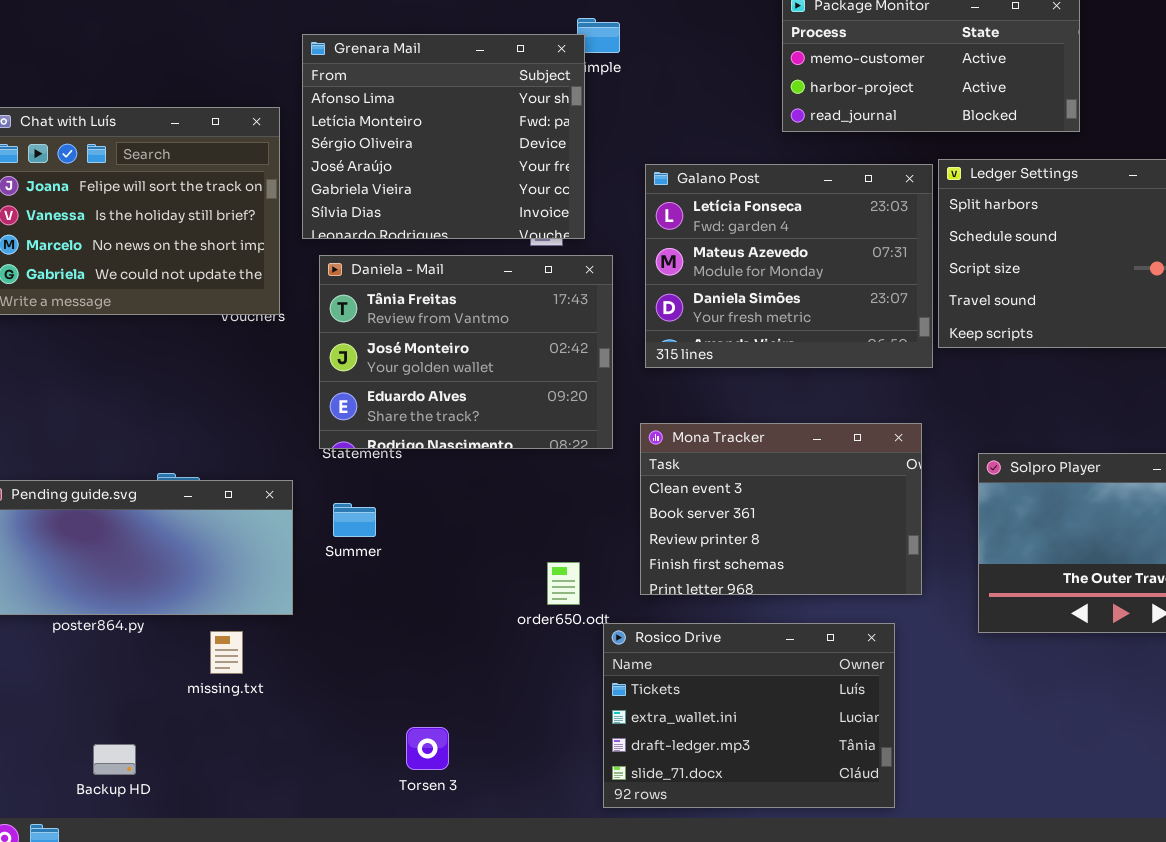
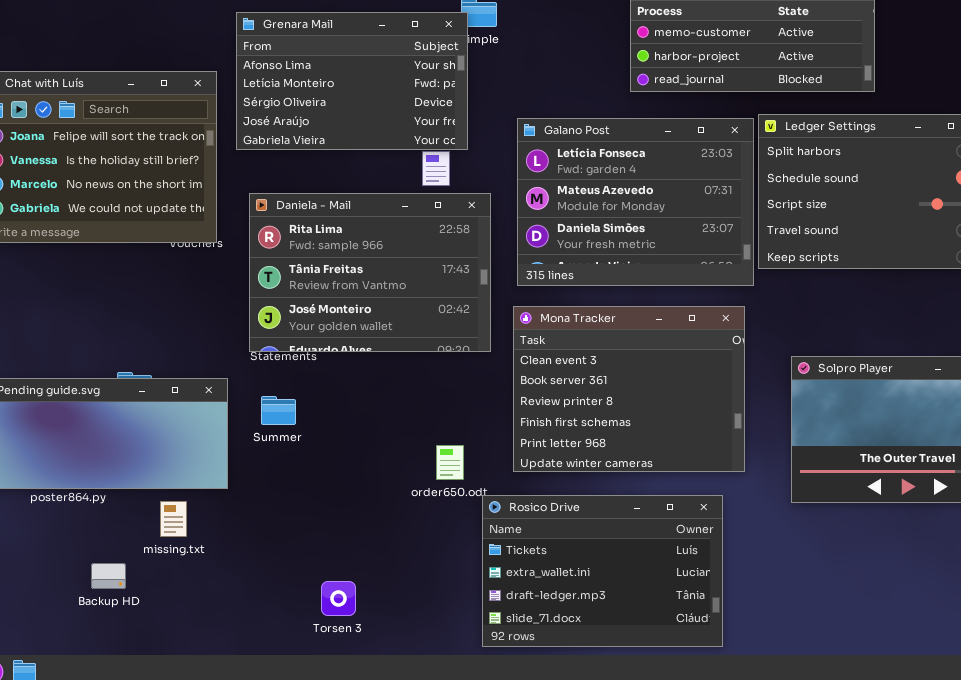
Grenara Mail: [302,34,585,239] -> [236,12,468,150], resized
Daniela - Mail: [319,255,613,449] -> [249,193,491,352], scrolled up 1 row
Mona Tracker: [640,423,922,595] -> [513,306,745,472], resized
Backup HD: [93,744,136,775] -> [91,563,126,589], moved

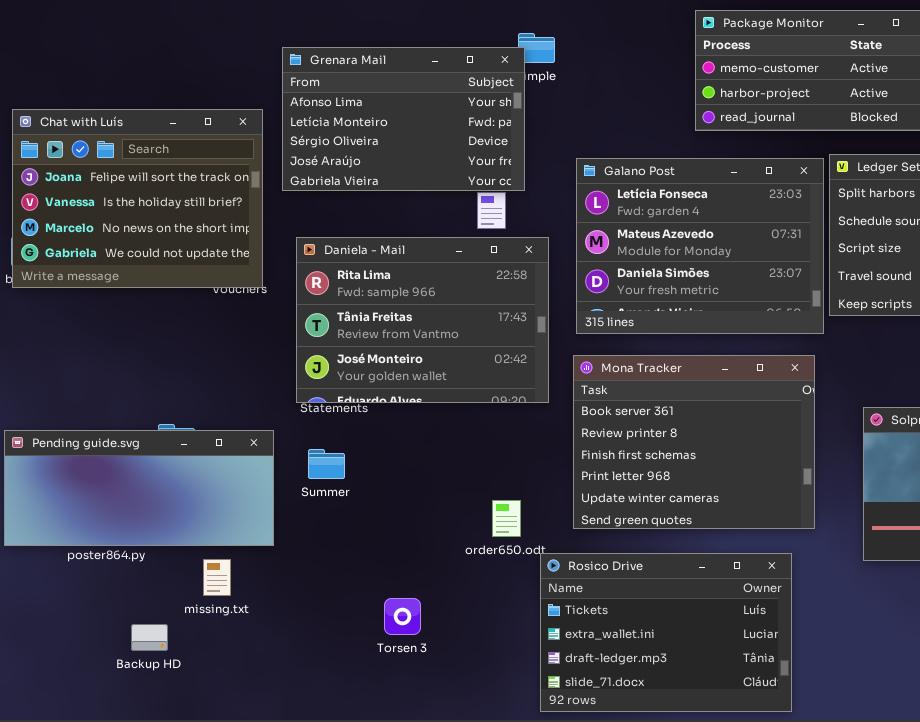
Mona Tracker: [513,306,745,472] -> [573,355,815,529], scrolled down 1 row
Torsen 3: [321,581,356,616] -> [384,598,421,635], moved

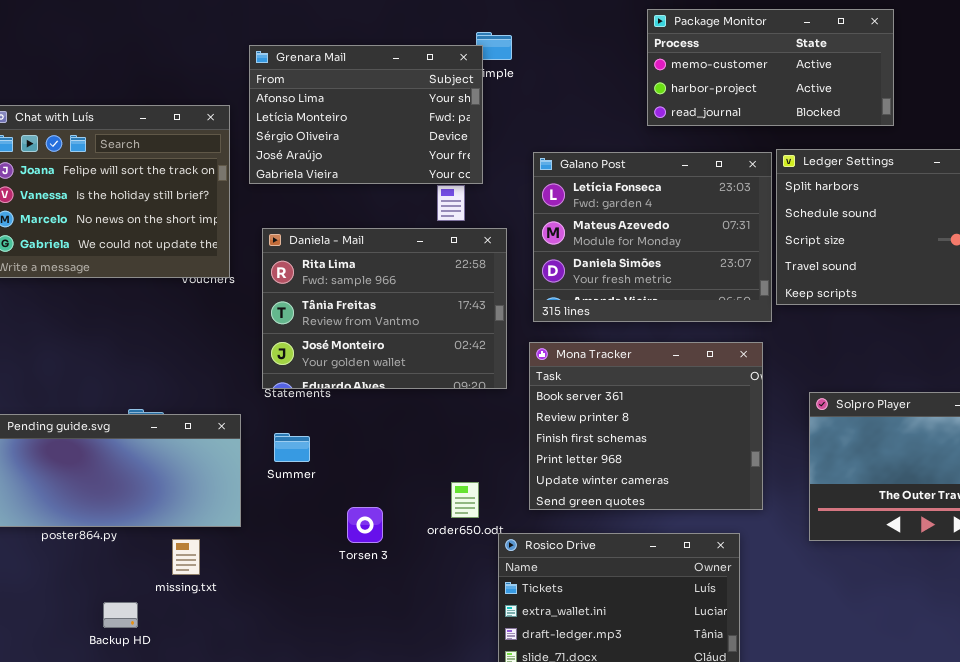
Torsen 3: [384,598,421,635] -> [347,507,383,543], moved

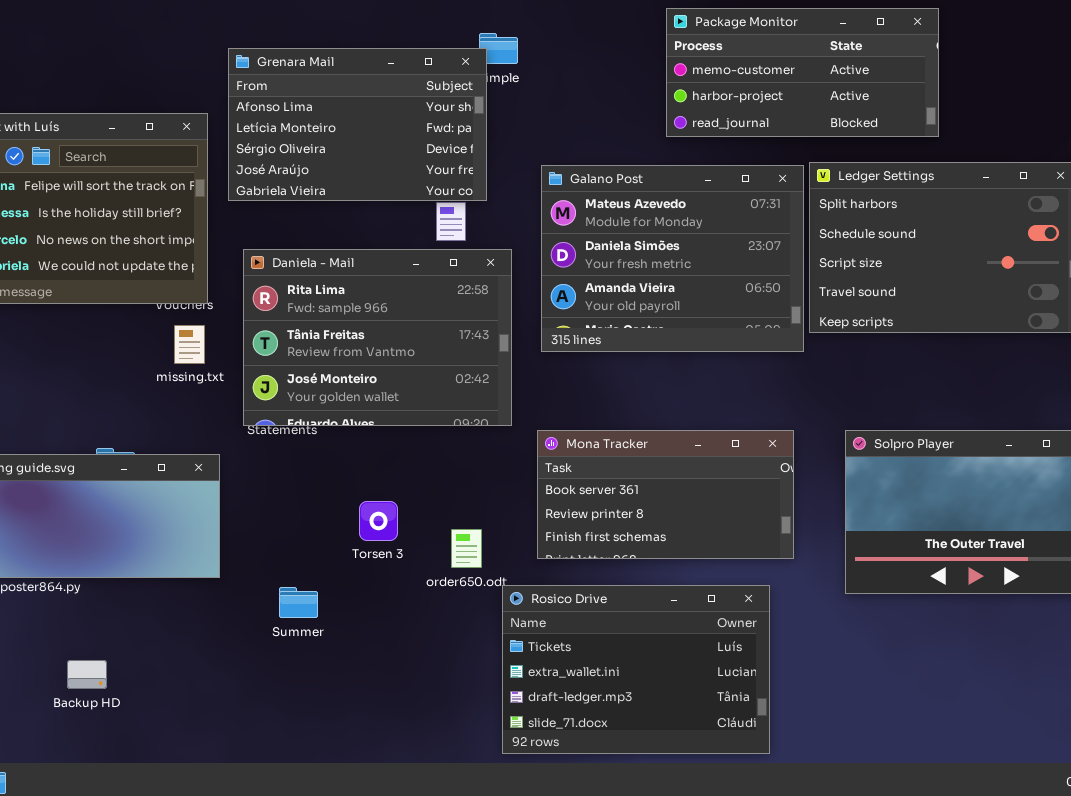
Galano Post: [533,152,772,322] -> [541,165,804,352], scrolled down 1 row
Mona Tracker: [529,342,763,510] -> [537,430,794,559], resized
Summer: [274,433,310,462] -> [279,587,318,618], moved
Torsen 3: [347,507,383,543] -> [359,501,398,541], moved
missing.txt: [172,539,200,575] -> [174,325,205,364], moved

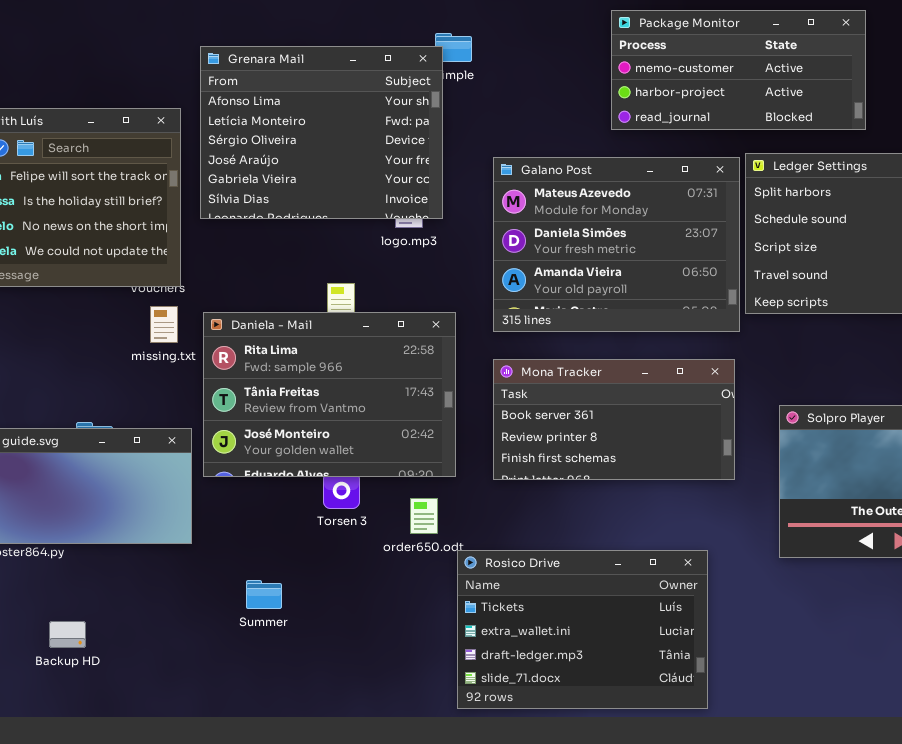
Grenara Mail: [228,48,487,201] -> [200,46,443,219], resized
Daniela - Mail: [243,249,512,426] -> [203,312,456,477], moved
Mona Tracker: [537,430,794,559] -> [493,359,735,480], moved
Summer: [279,587,318,618] -> [246,580,282,609], moved

